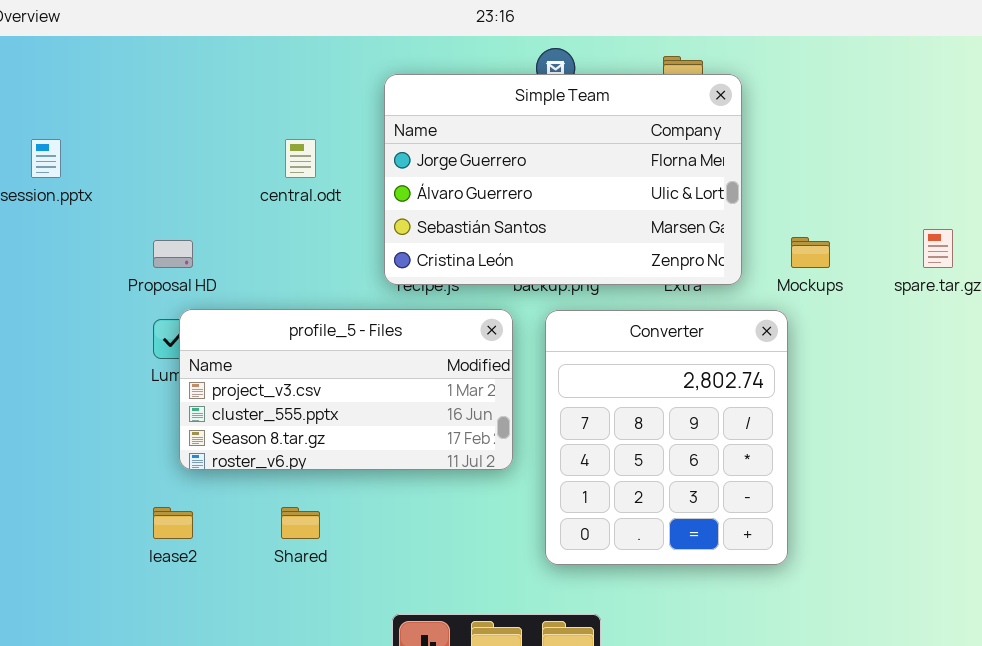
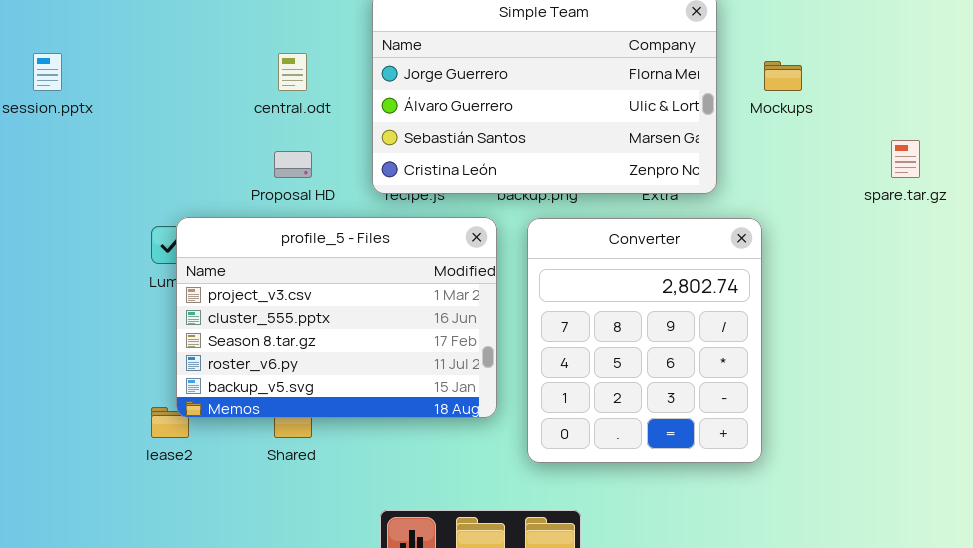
Mockups: [791,237,830,268] -> [764,61,802,91], moved
Proposal HD: [153,240,193,268] -> [274,151,312,178], moved
profile_5 - Files: [179,309,513,470] -> [176,217,497,418], resized

